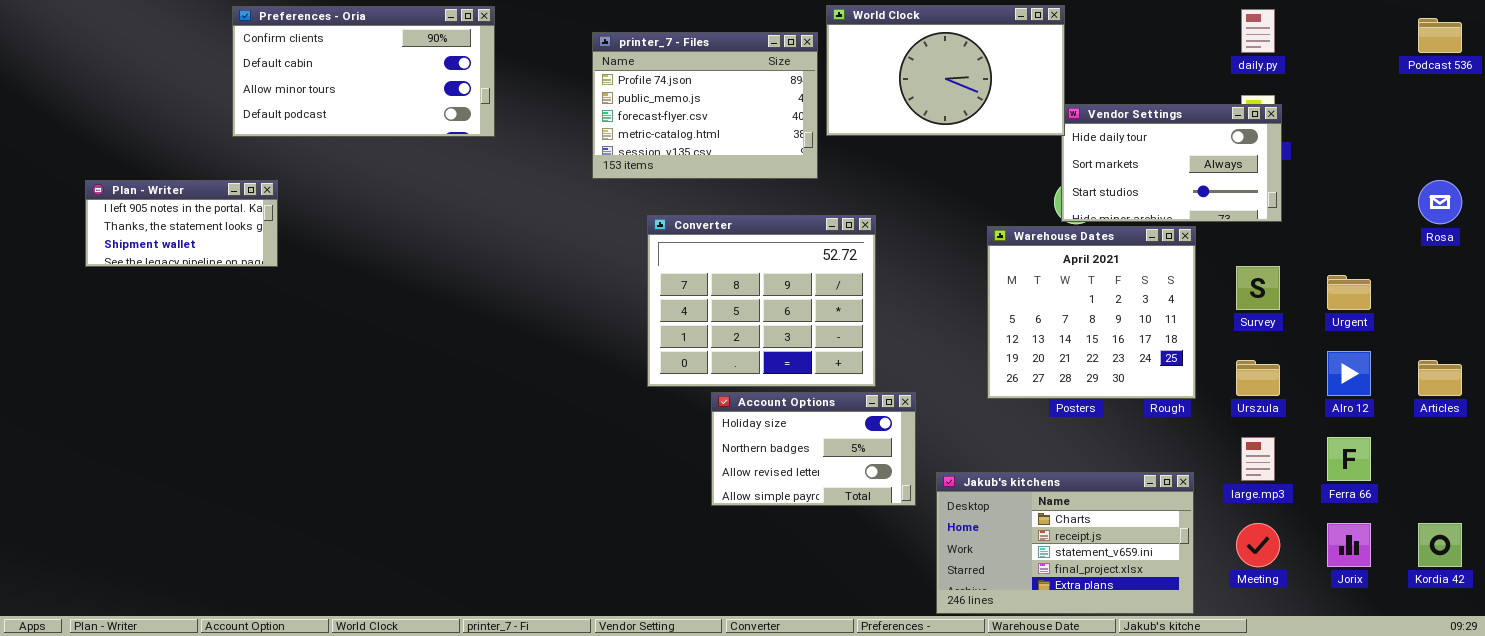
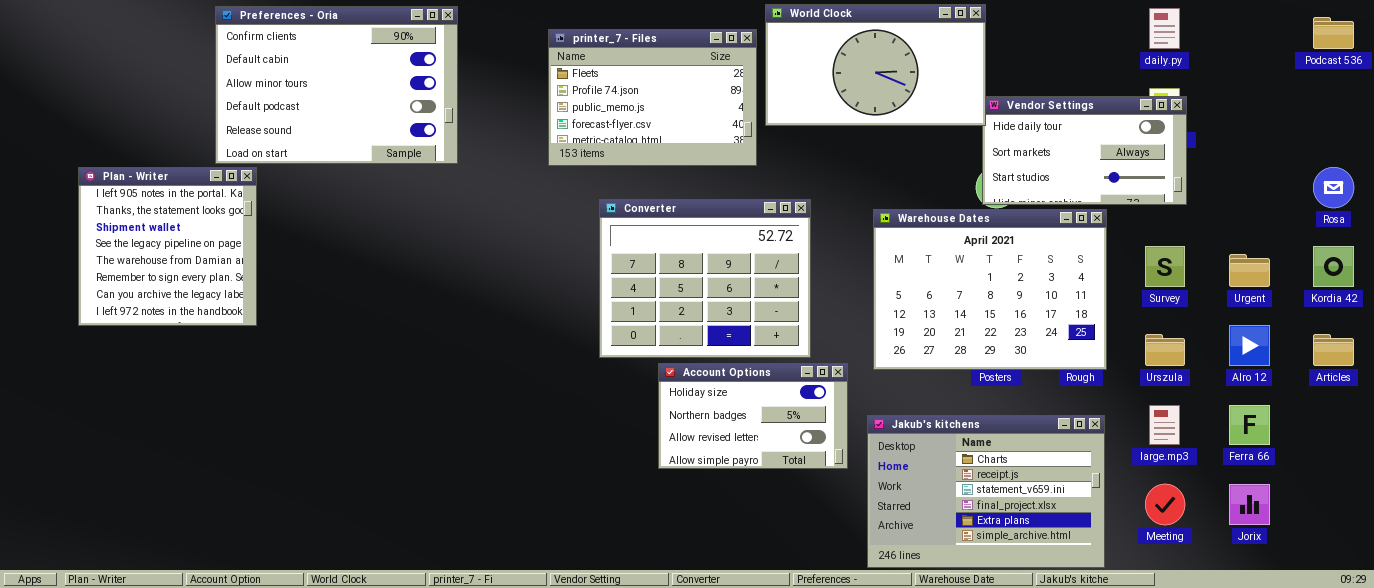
Preferences - Oria: [232,6,495,137] -> [215,6,458,164], resized
printer_7 - Files: [592,32,818,179] -> [548,29,757,166], scrolled up 1 row
Plan - Writer: [85,180,278,267] -> [78,167,257,326], resized
Warehouse Dates: [987,226,1196,399] -> [873,209,1107,370], resized
Jakub's kitchens: [936,472,1194,614] -> [867,415,1105,568], resized
Kordia 42: [1418,523,1462,567] -> [1313,246,1354,287], moved

